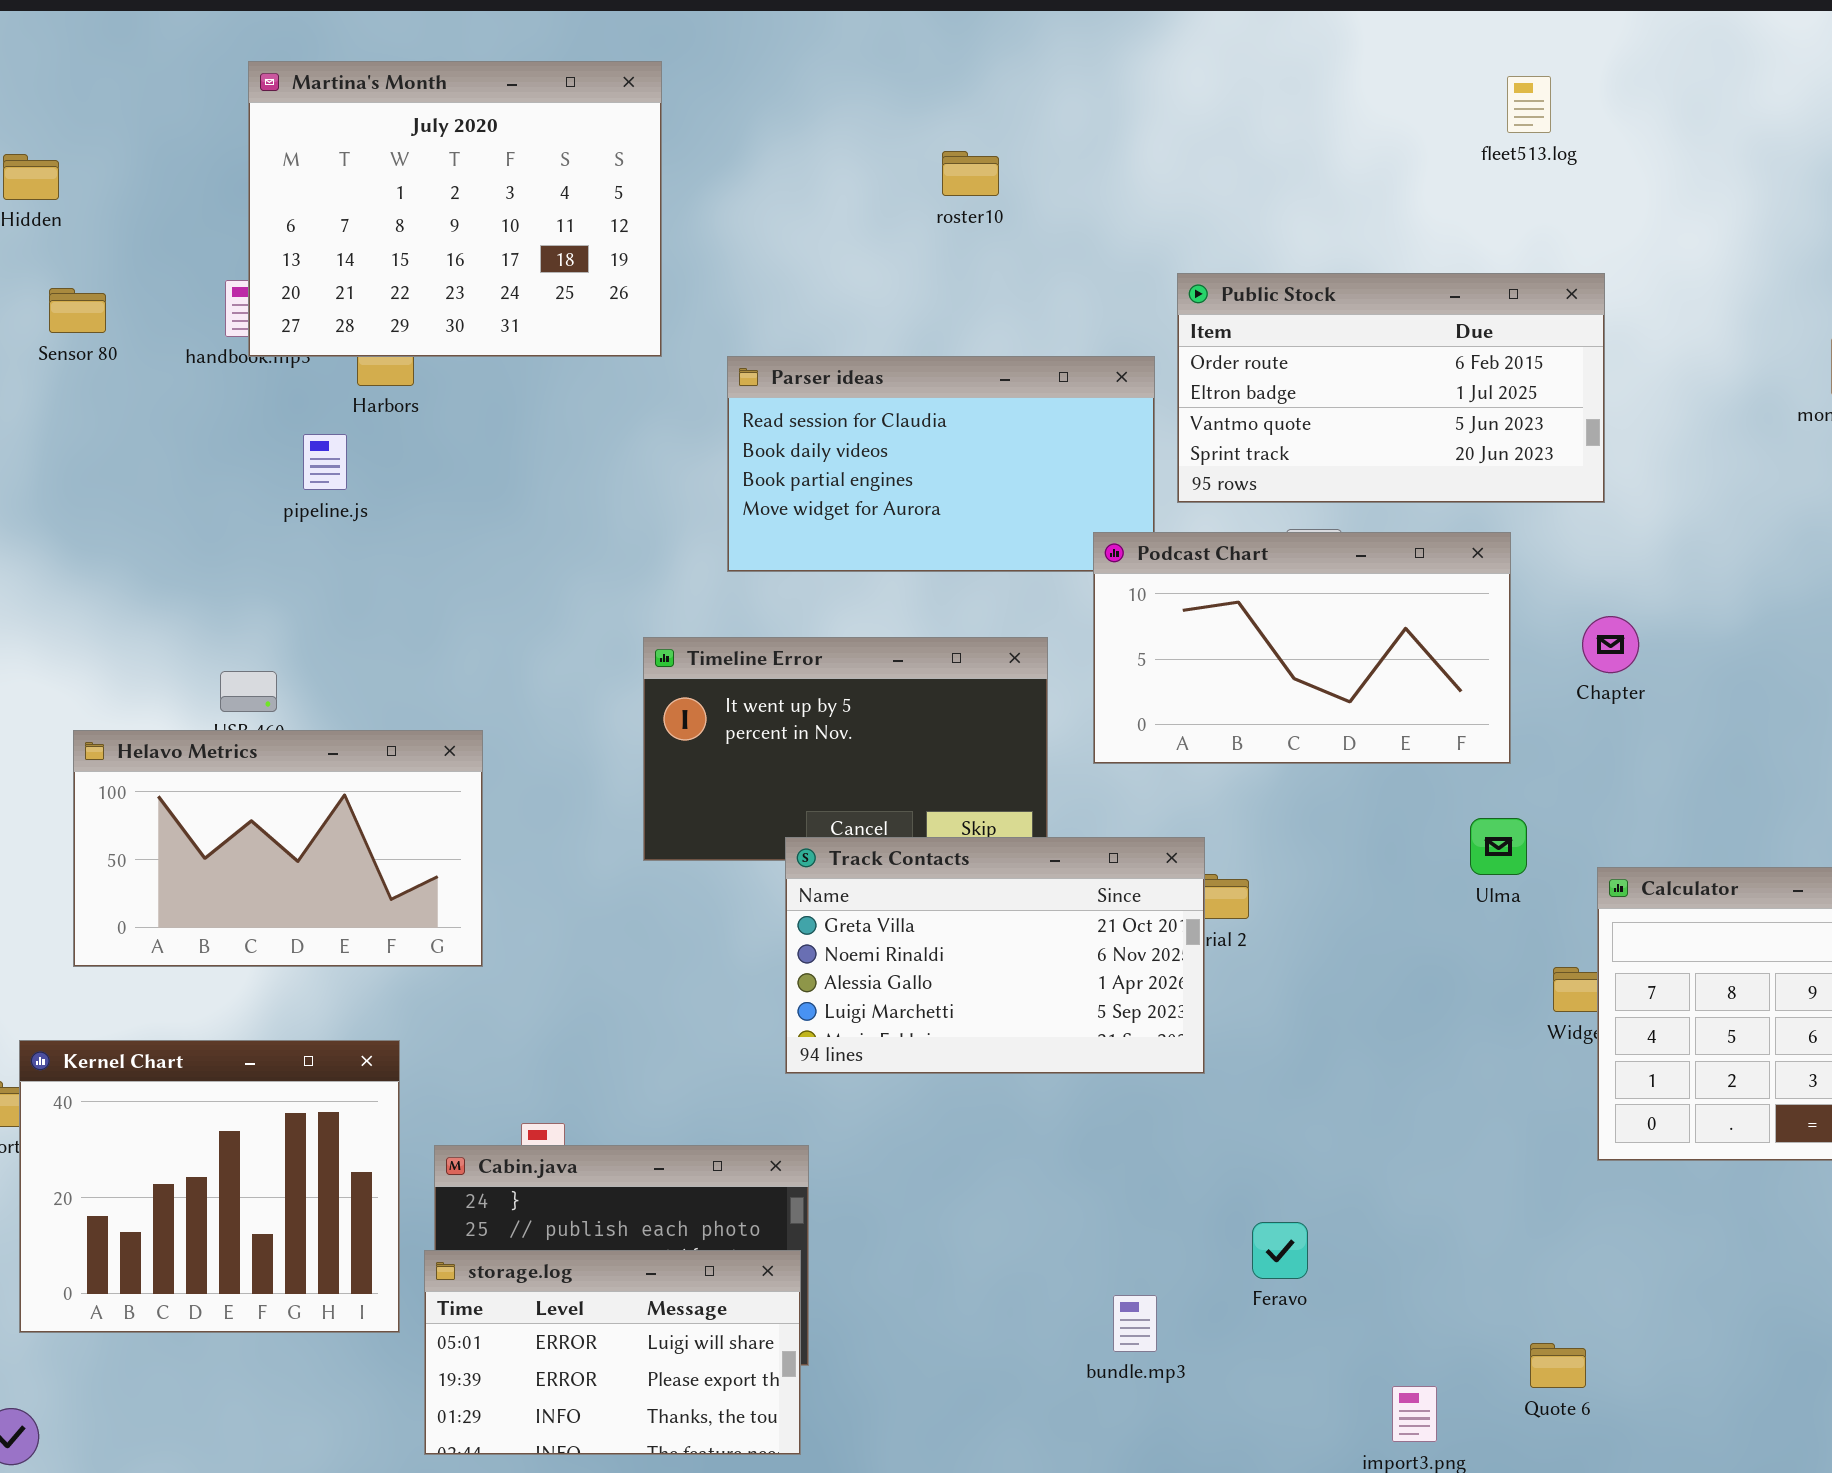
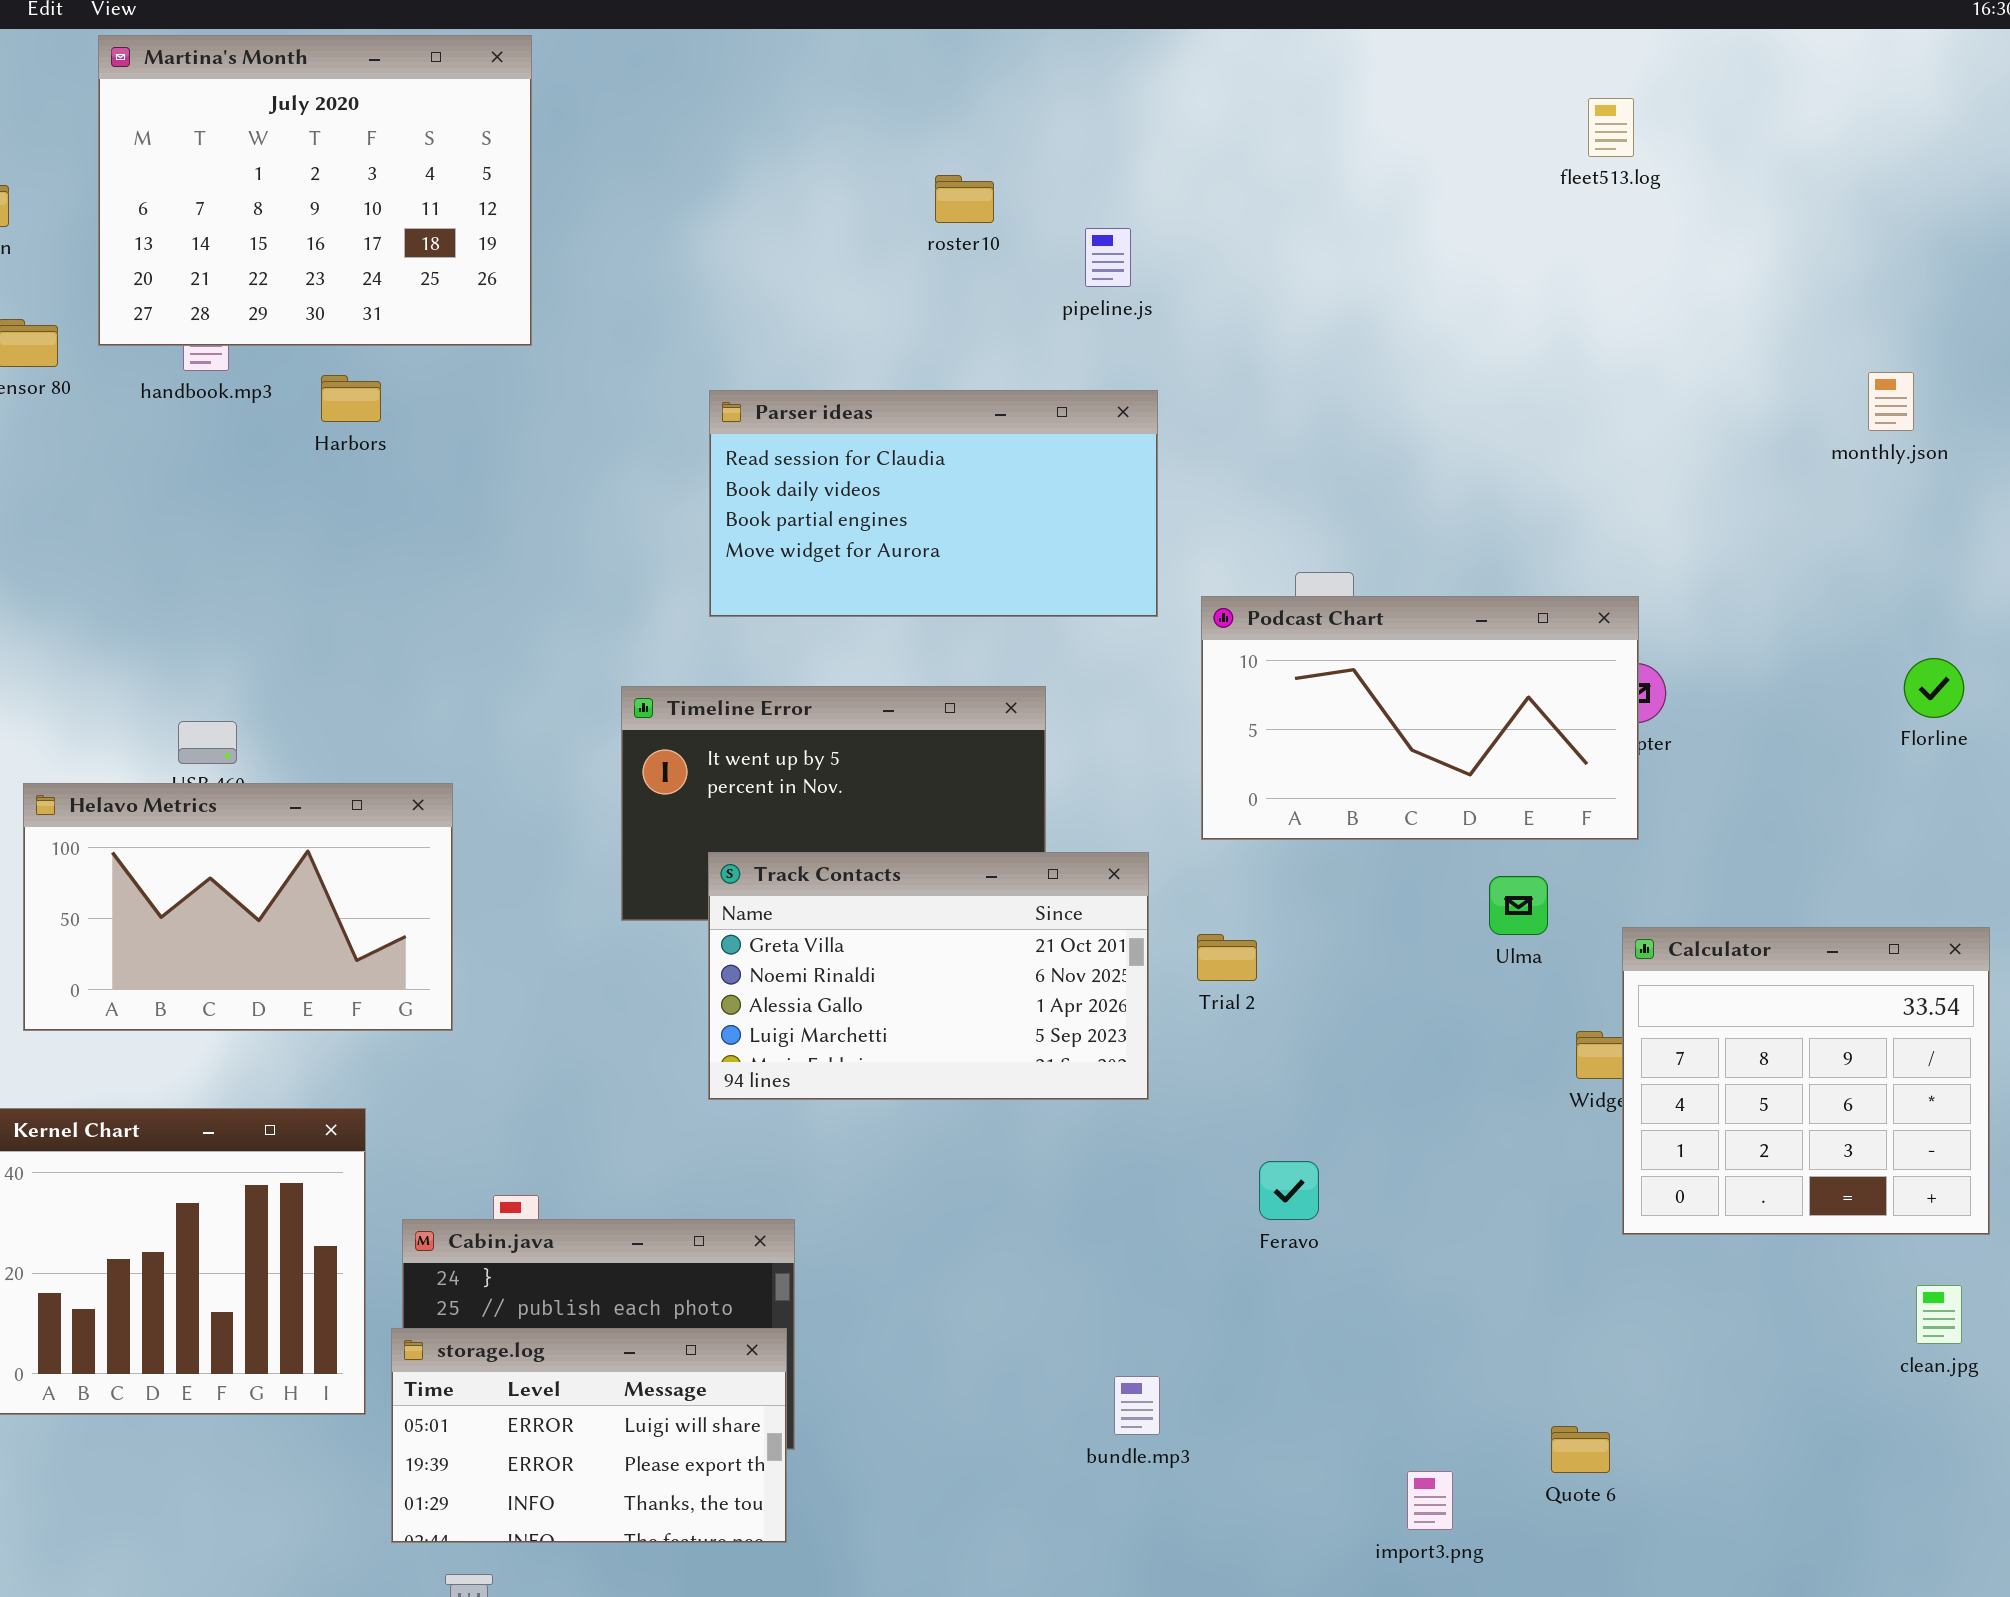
Martina's Month: [248,61,662,357] -> [98,35,532,346], moved
fleet513.log: [1507,76,1551,133] -> [1588,98,1634,157], moved
Public Stock: [1177,273,1605,503] -> none, closed
pipeline.js: [303,434,347,490] -> [1085,228,1131,287], moved
Podcast Chart: [1093,532,1511,764] -> [1201,596,1639,840], moved
Track Contacts: [785,837,1205,1074] -> [708,852,1149,1100], moved
Feravo: [1252,1222,1308,1279] -> [1259,1161,1319,1220], moved

